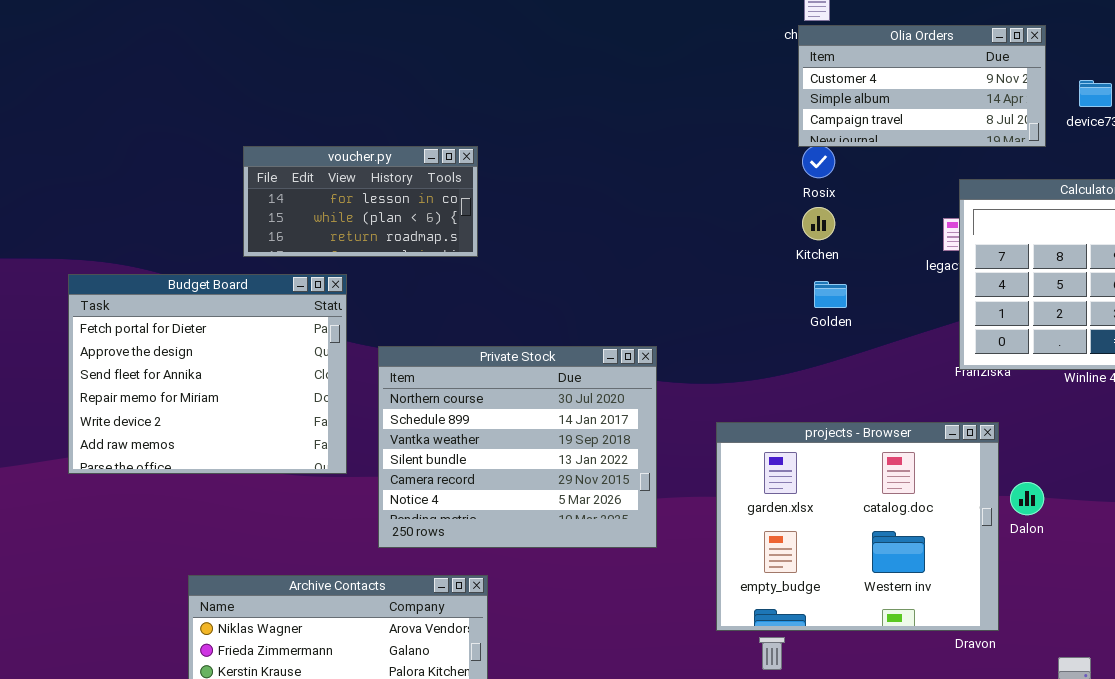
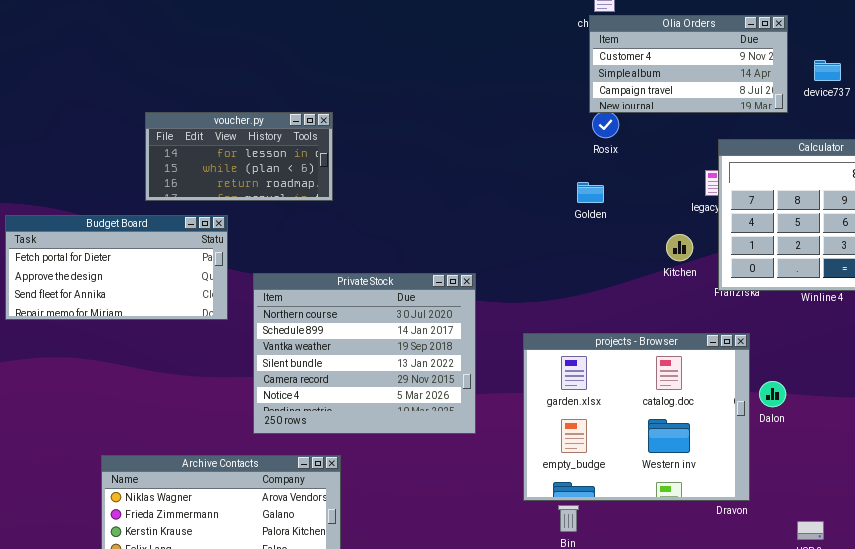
Kitchen: [802,207,835,240] -> [666,234,693,261], moved
Budget Board: [68,274,347,474] -> [5,215,228,320], resized
Golden: [814,281,847,308] -> [577,182,604,203], moved

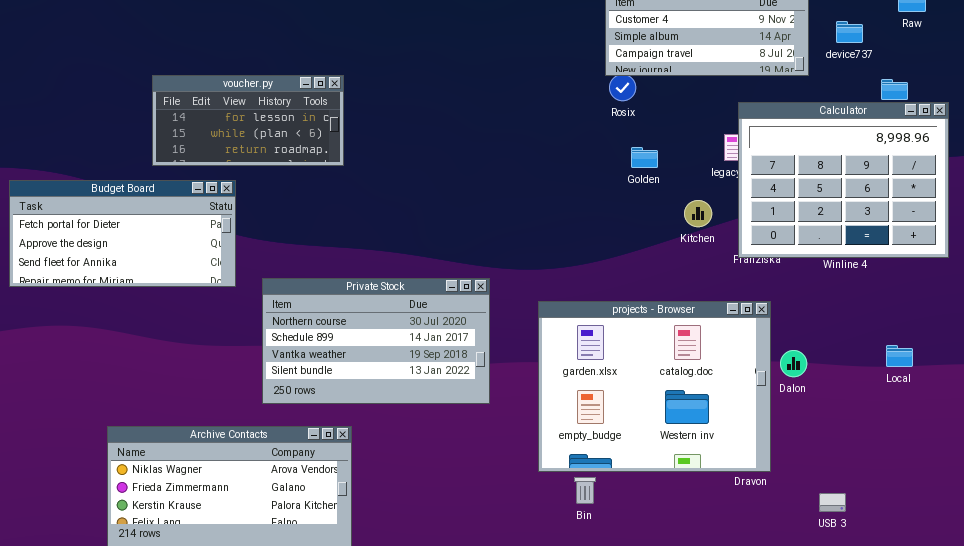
Golden: [577,182,604,203] -> [631,147,658,168], moved
Private Stock: [253,273,476,434] -> [262,278,490,404], resized

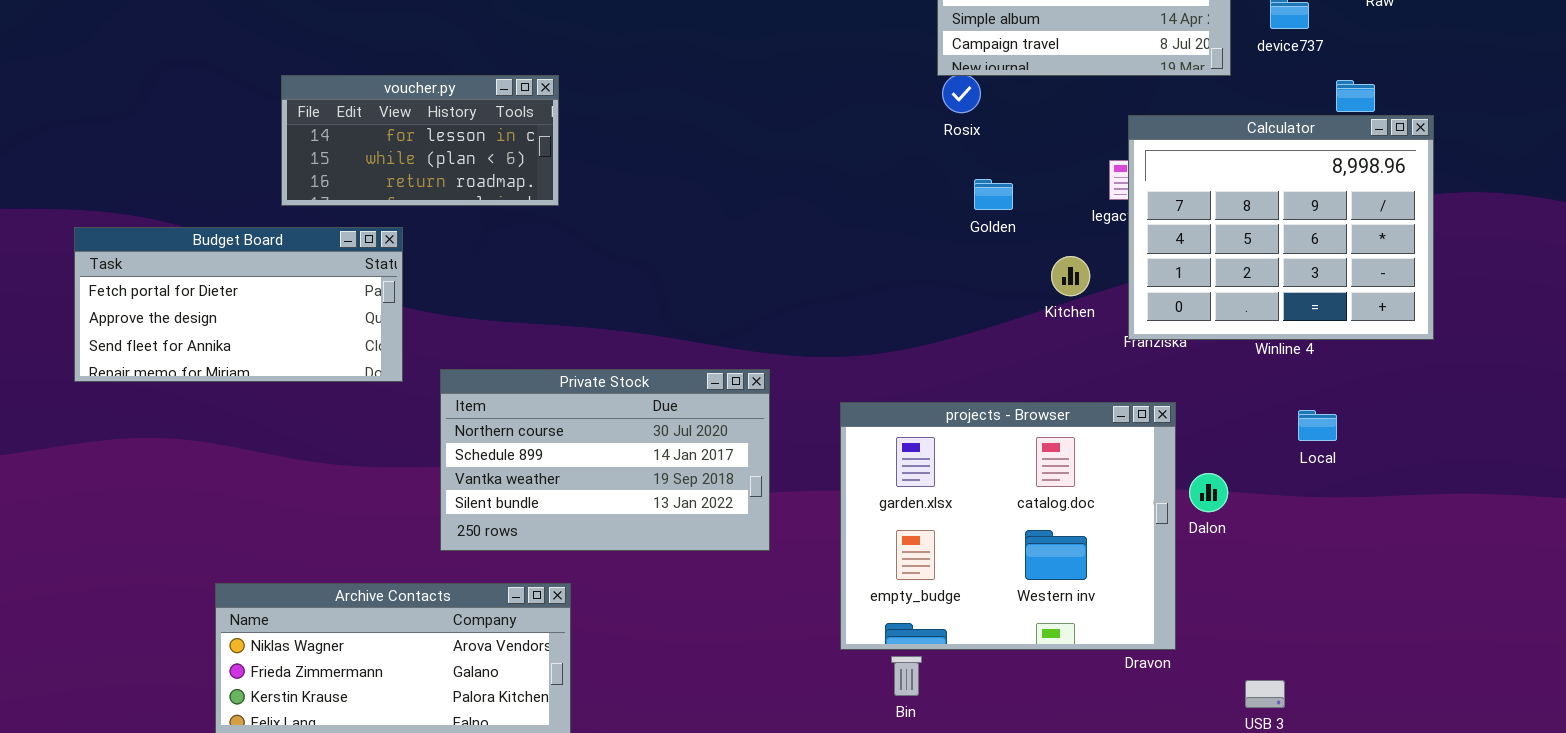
Local: [886,345,913,367] -> [1298,410,1337,441], moved

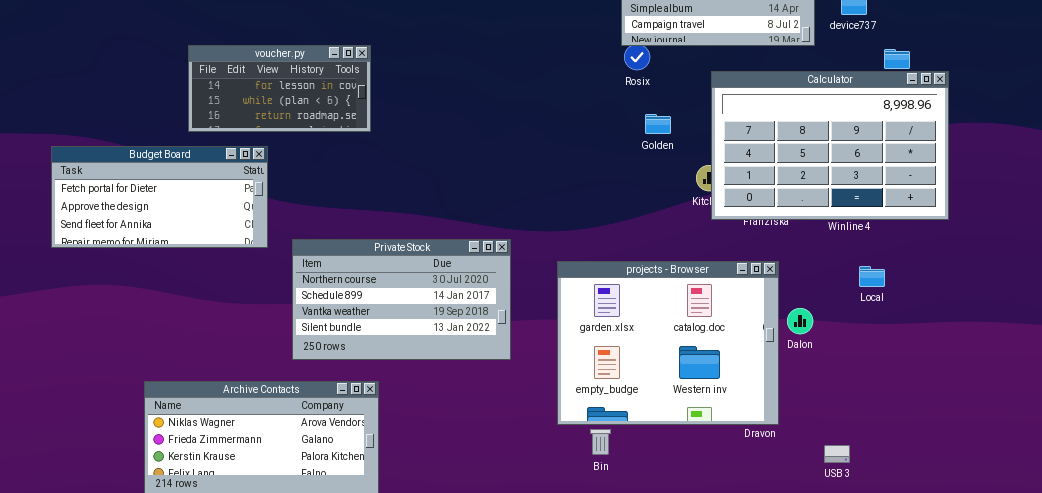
Calculator: [1128,115,1434,340] -> [711,71,949,220], resized

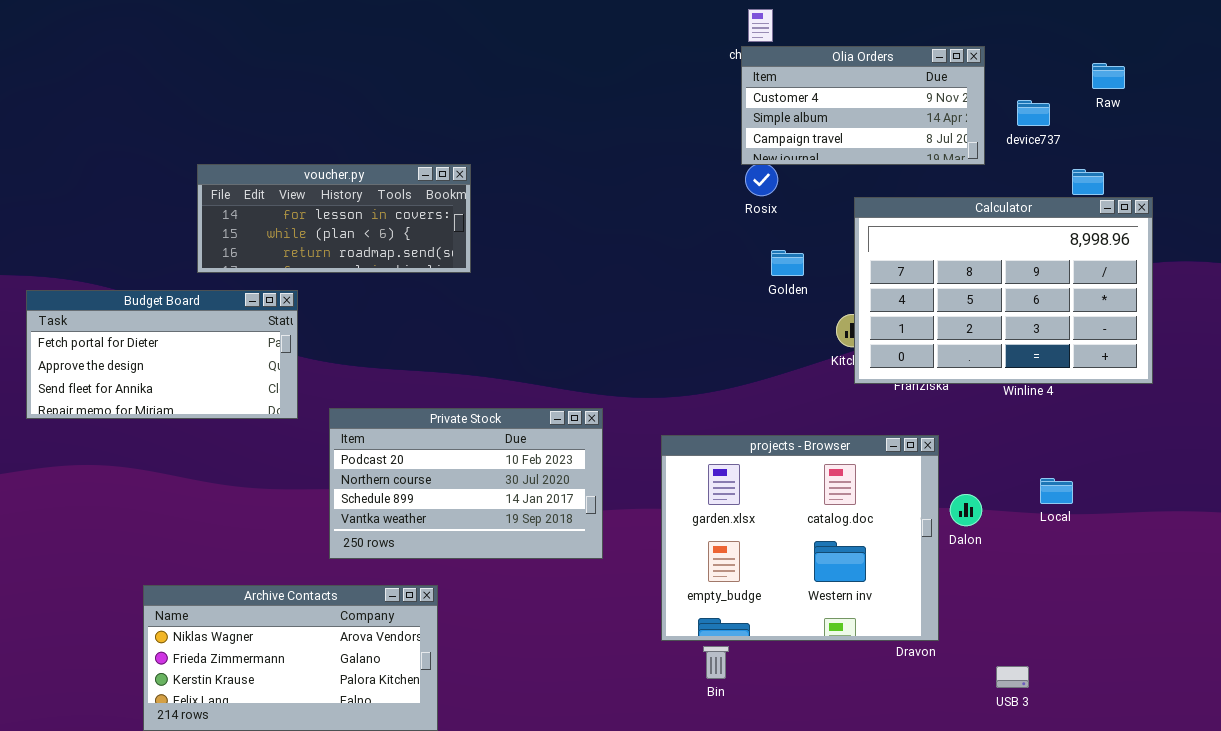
voucher.py: [188,45,371,132] -> [197,164,471,273], resized
Private Stock: [292,239,511,360] -> [329,408,603,559], scrolled up 1 row
Local: [859,266,885,287] -> [1040,478,1073,504], moved

